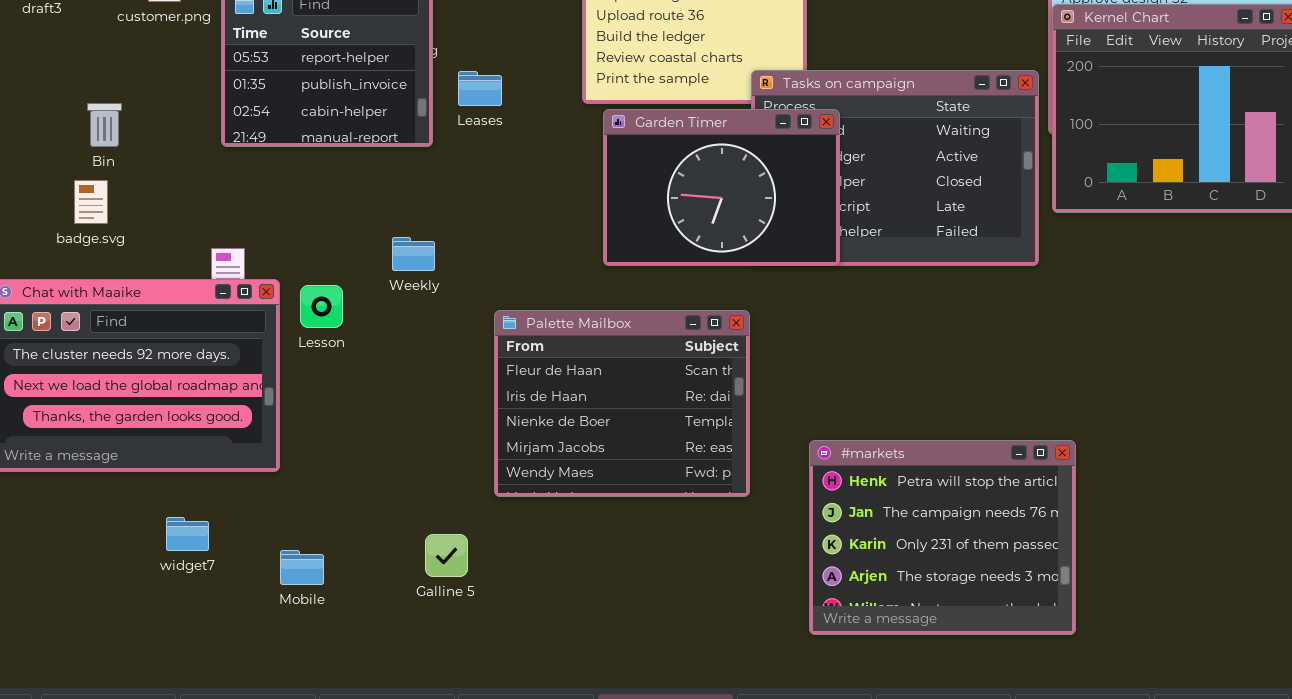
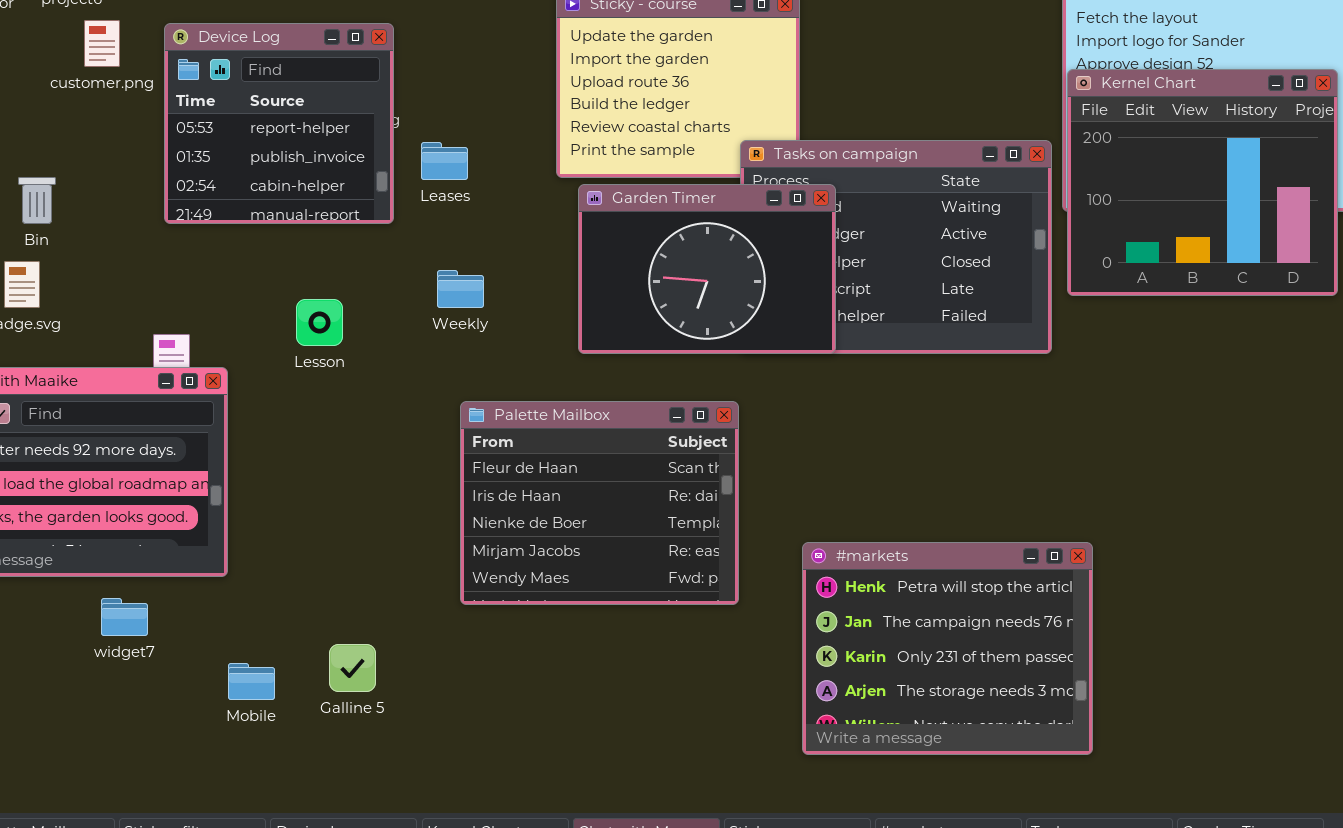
Weekly: [392,237,435,271] -> [437,270,484,308], moved
Lesson: [300,285,343,328] -> [296,299,343,346], moved
widget7: [166,517,209,551] -> [101,598,148,636], moved
Galline 5: [425,534,468,577] -> [329,644,376,692], moved

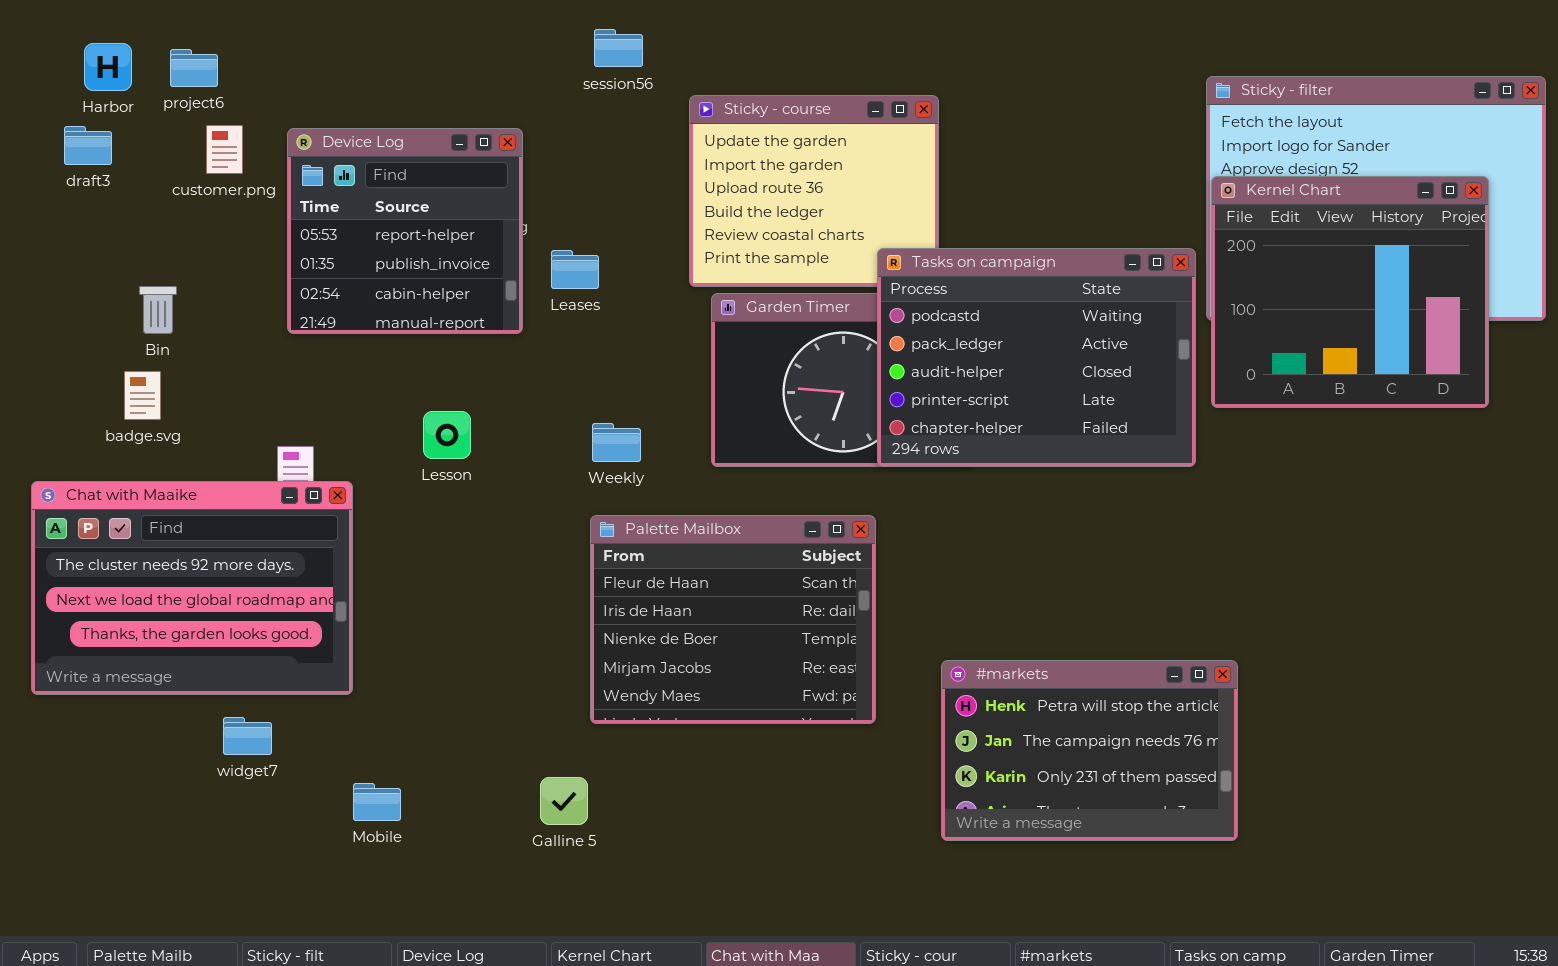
Tasks on campaign: [740,140,1052,354] -> [877,248,1196,467], raised
Weekly: [437,270,484,308] -> [592,423,641,462], moved
#markets: [802,542,1093,755] -> [941,660,1238,841], resized
Galline 5: [329,644,376,692] -> [540,777,588,825], moved

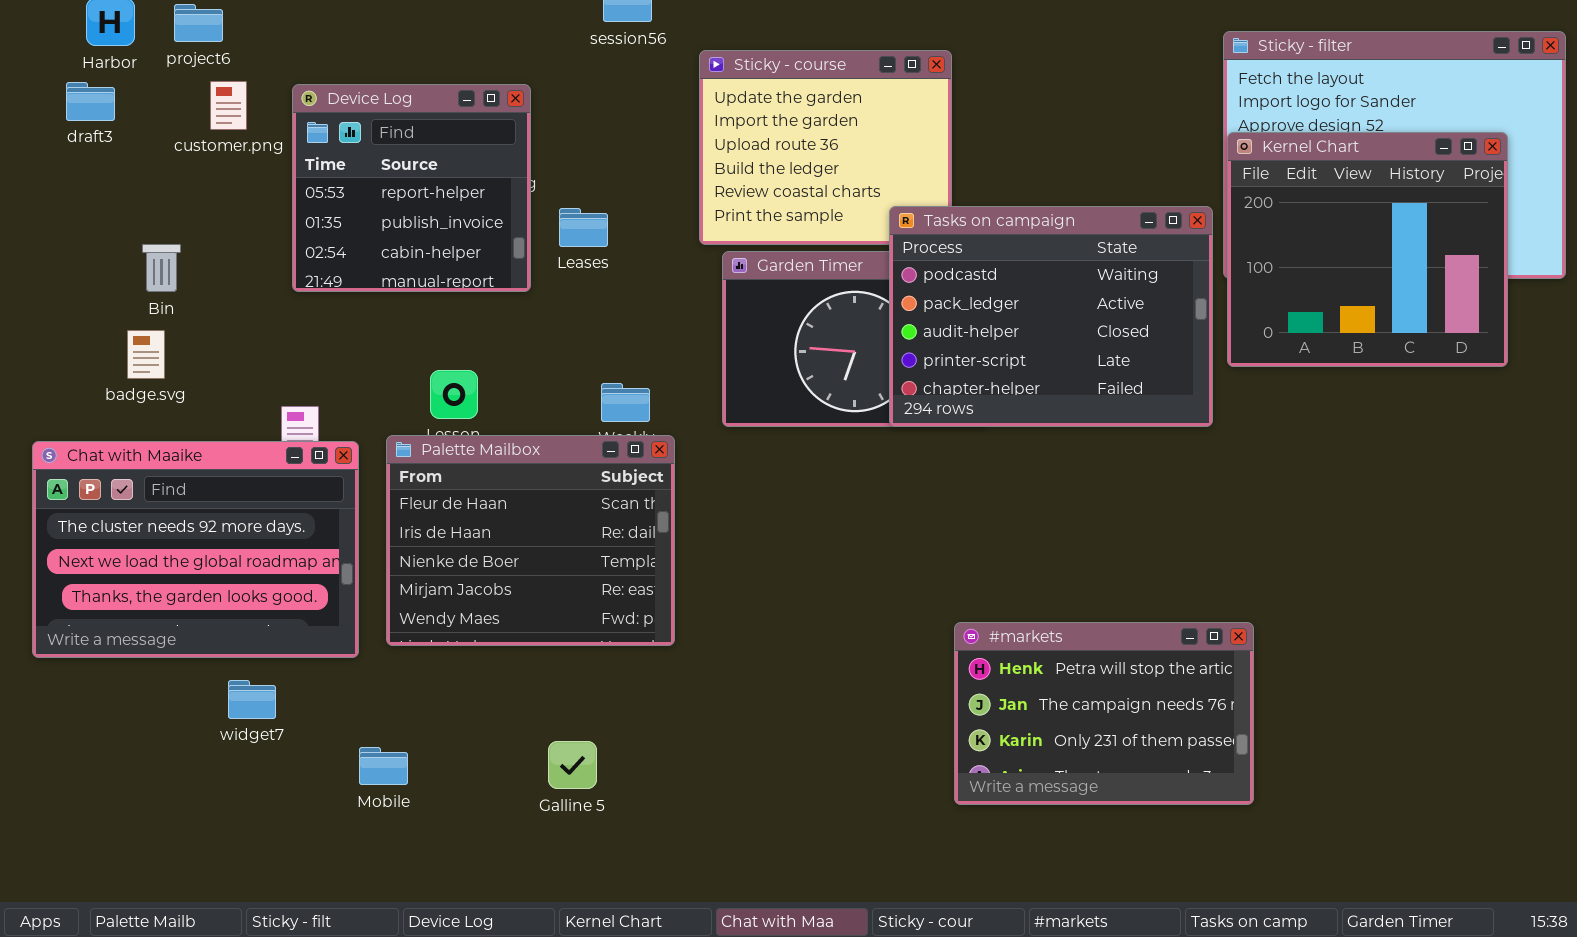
Palette Mailbox: [590,515,876,724] -> [386,435,675,646], moved

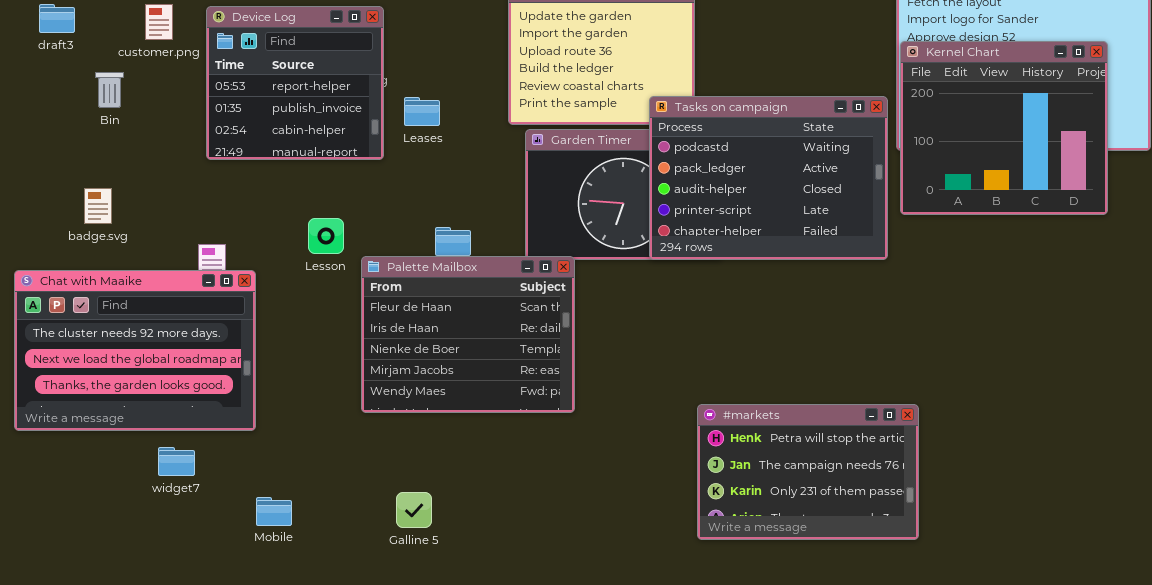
Bin: [142,244,181,292] -> [95,72,124,108], moved
Palette Mailbox: [386,435,675,646] -> [361,256,575,413], moved

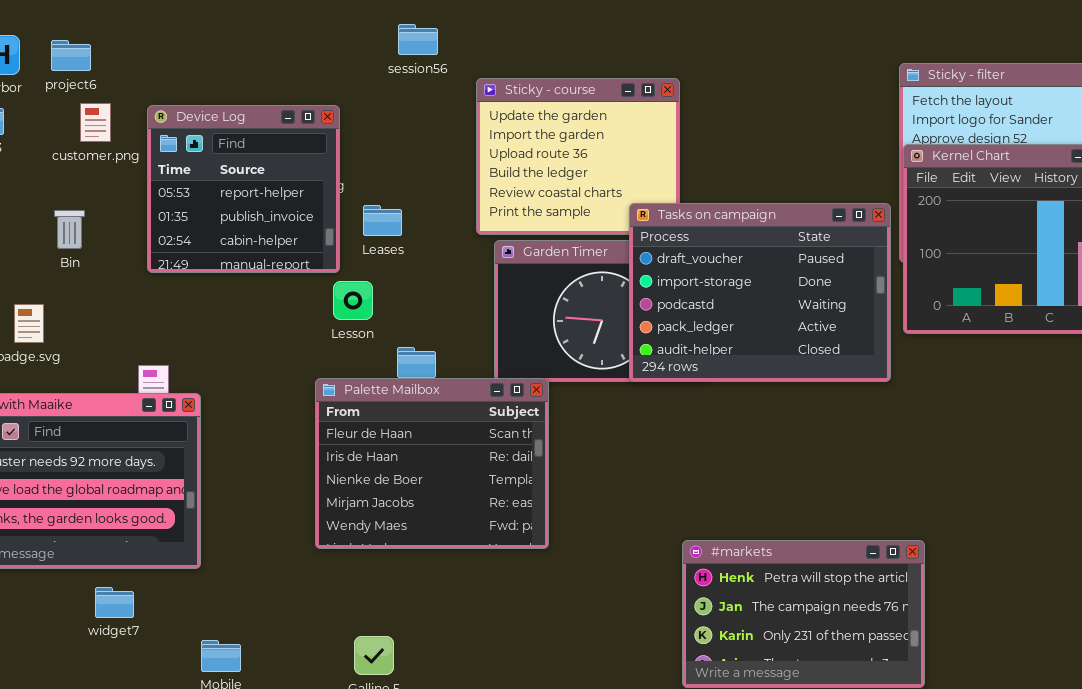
Bin: [95,72,124,108] -> [54,210,85,249], moved
Tasks on campaign: [649,96,888,260] -> [629,203,891,382], scrolled up 2 rows
Lesson: [308,218,344,254] -> [333,281,373,320], moved

